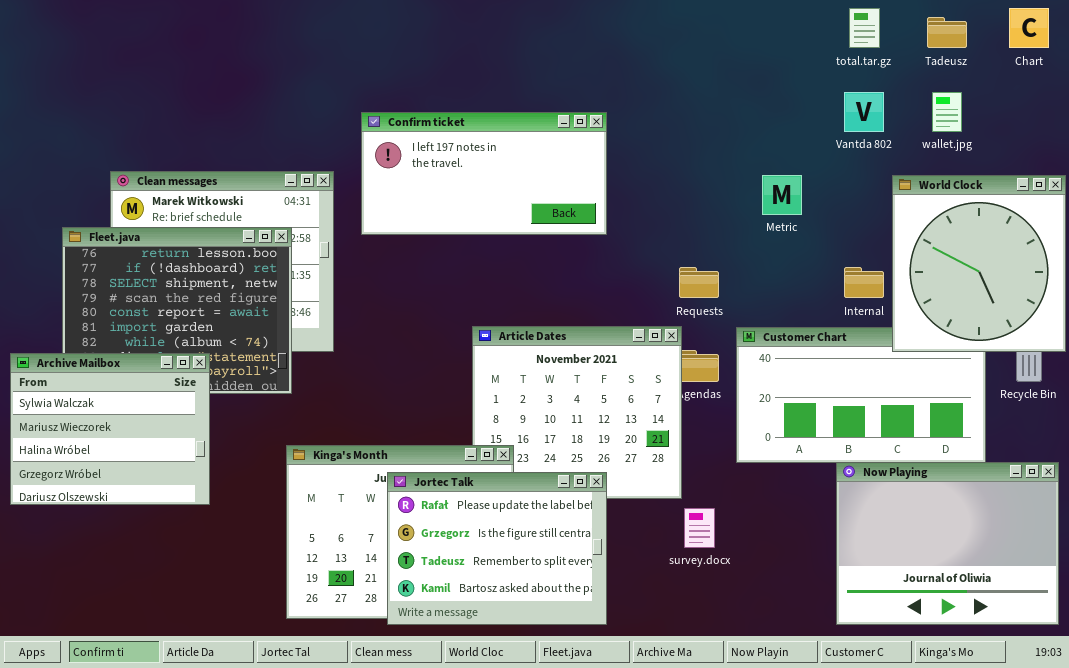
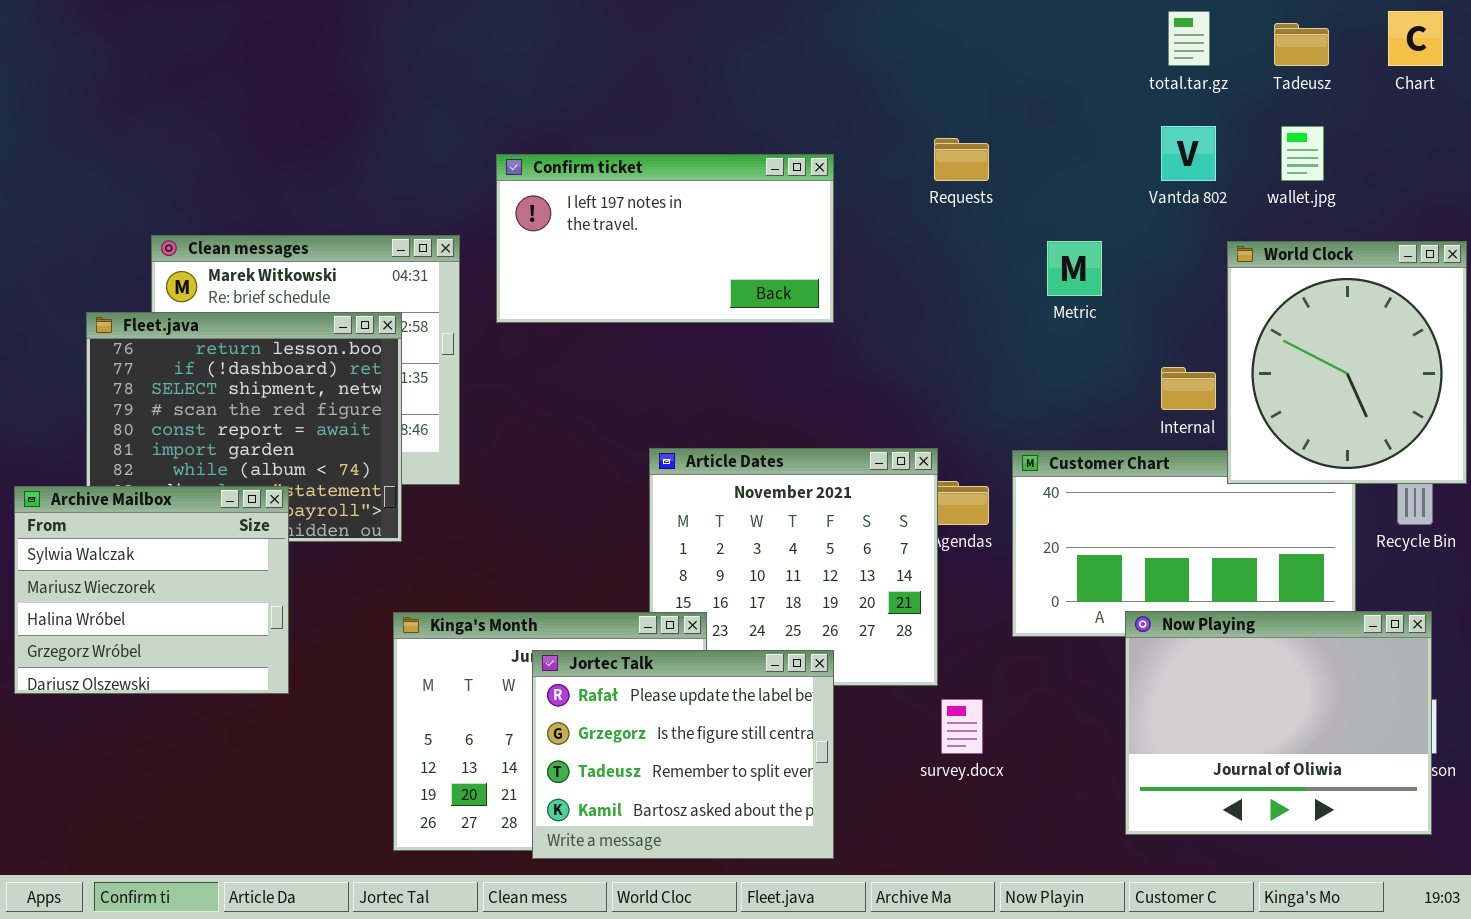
Requests: [679,267,719,298] -> [934,138,989,181], moved
Now Playing: [836,462,1059,625] -> [1125,611,1432,835], moved

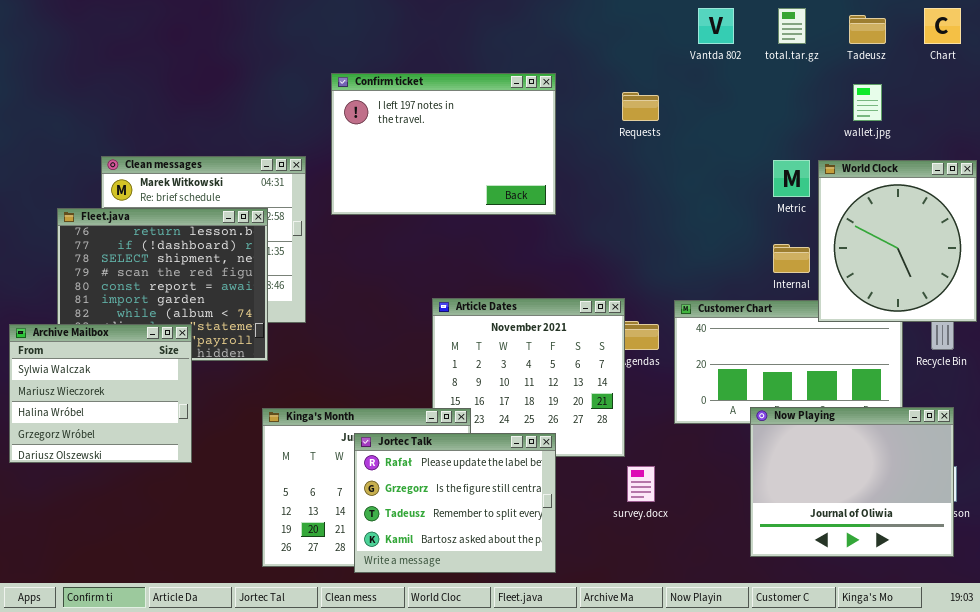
Vantda 802: [1161,126,1216,181] -> [698,8,734,44], moved
Confirm ticket: [496,154,834,323] -> [331,73,556,215], resized
Metric: [1047,241,1102,296] -> [773,160,810,197], moved

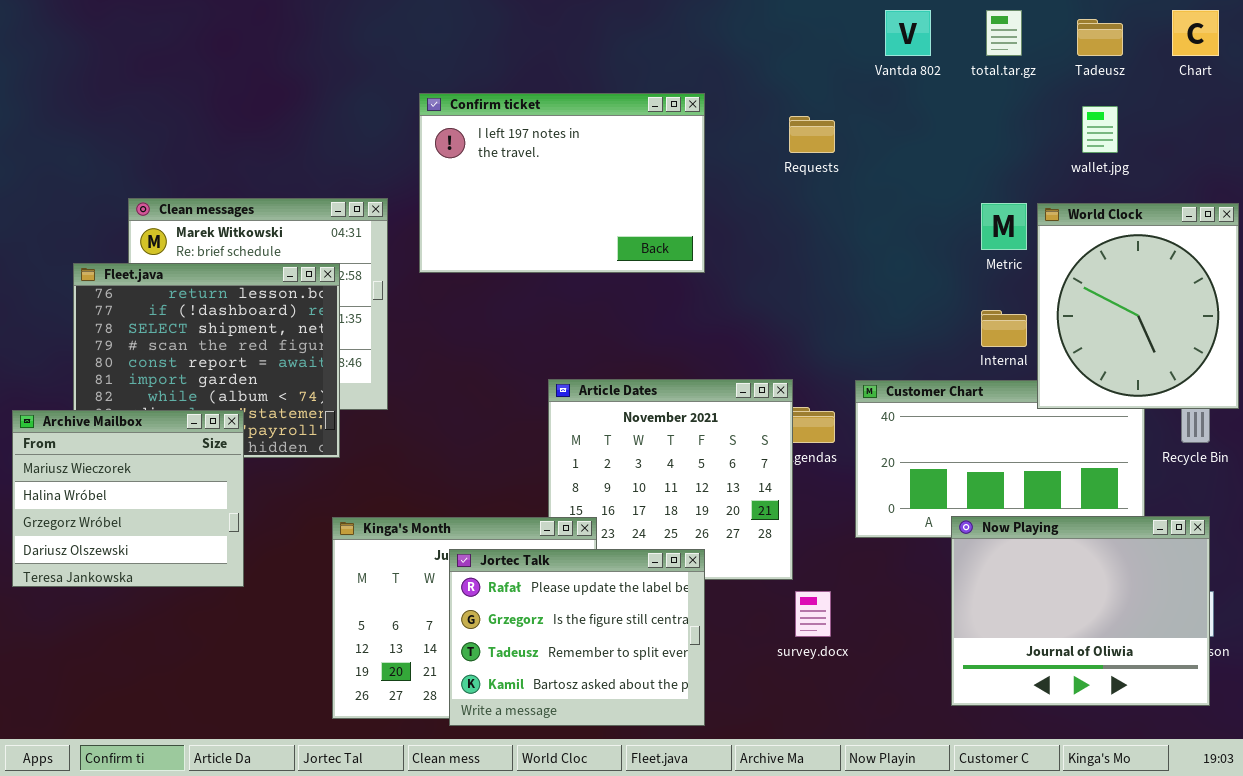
Archive Mailbox: [9,324,192,463] -> [12,410,244,587], scrolled down 1 row

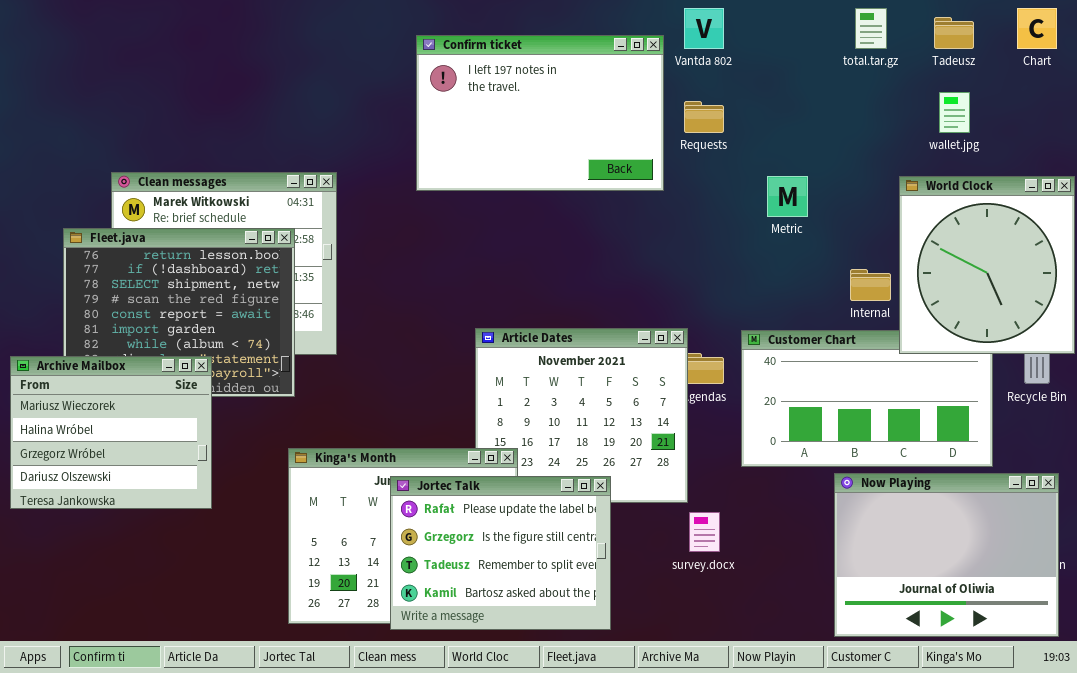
Vantda 802: [885,10,931,56] -> [684,8,724,49], moved
Confirm ticket: [419,93,705,273] -> [416,35,664,191], moved
Metric: [981,203,1027,250] -> [767,176,808,217], moved
Now Playing: [951,516,1210,706] -> [834,473,1059,637], moved

